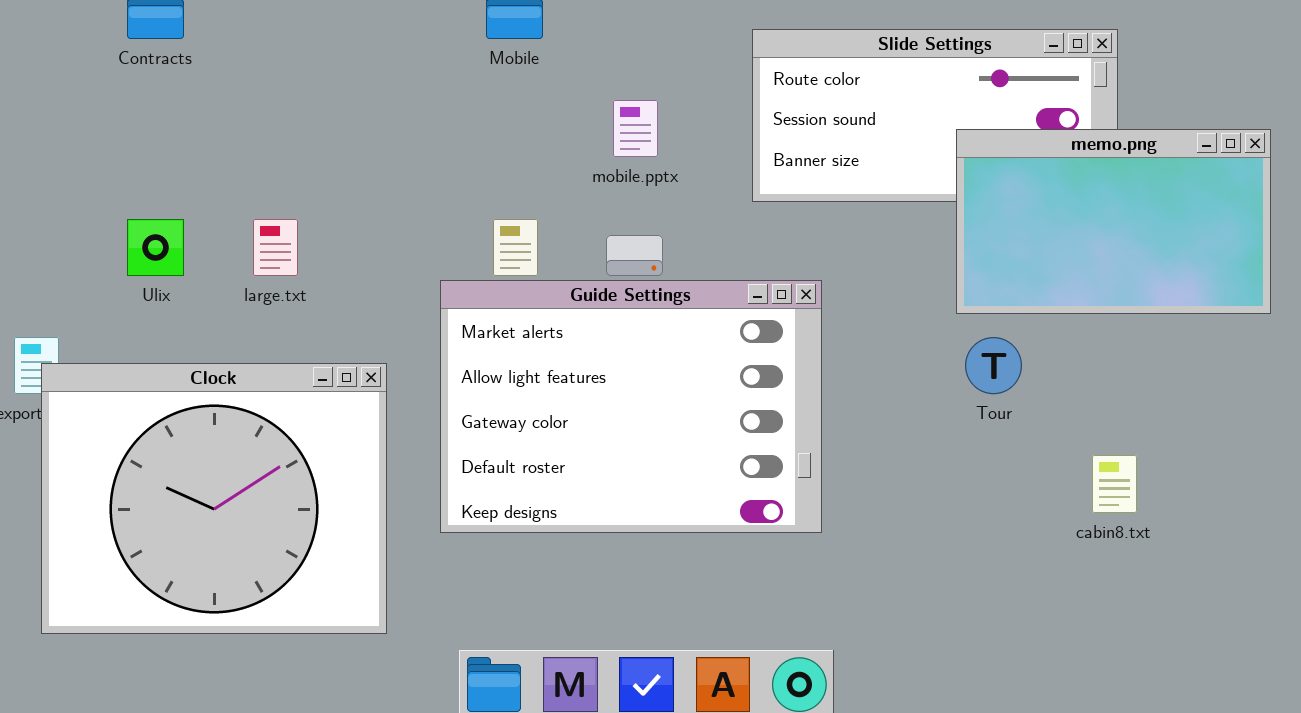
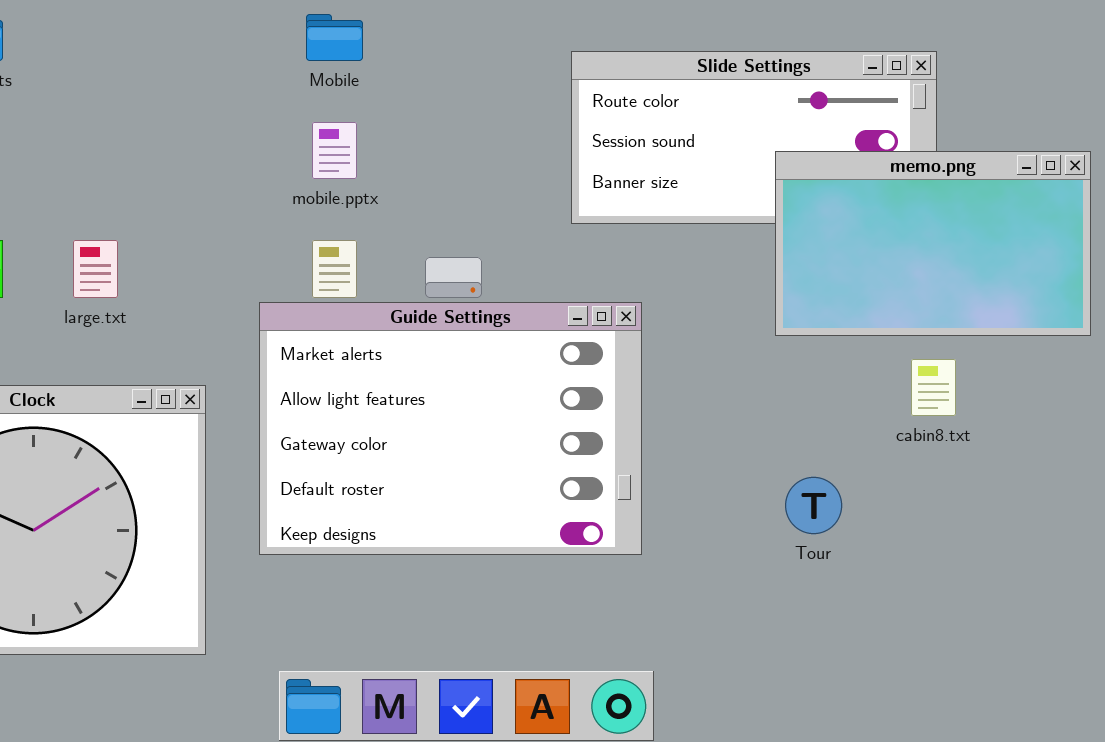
mobile.pptx: [613,100,658,157] -> [312,122,357,179], moved
Tour: [965,337,1022,394] -> [785,477,842,534], moved
cabin8.txt: [1092,455,1137,513] -> [911,359,956,416], moved

